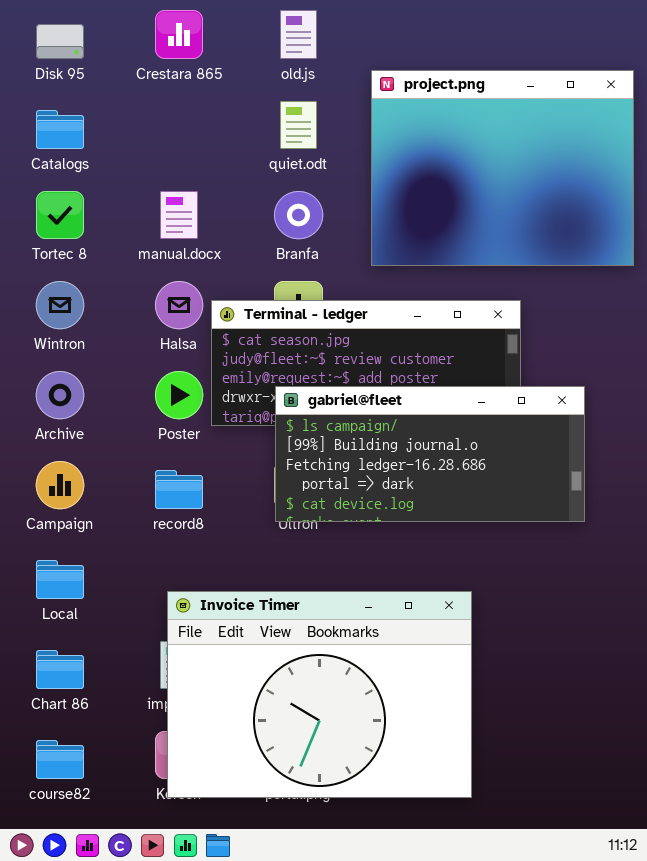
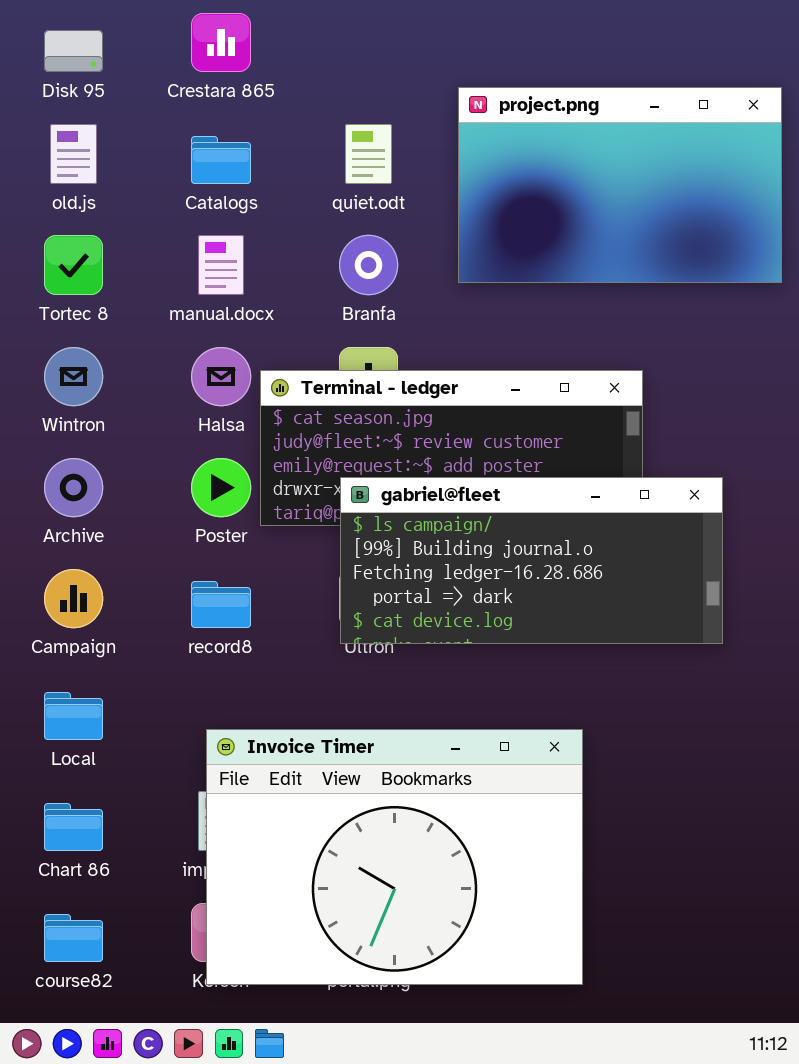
old.js: [280,10,317,59] -> [50,124,97,184], moved
project.png: [371,70,634,266] -> [458,87,782,283], resized
Catalogs: [36,110,84,149] -> [191,136,251,184], moved

